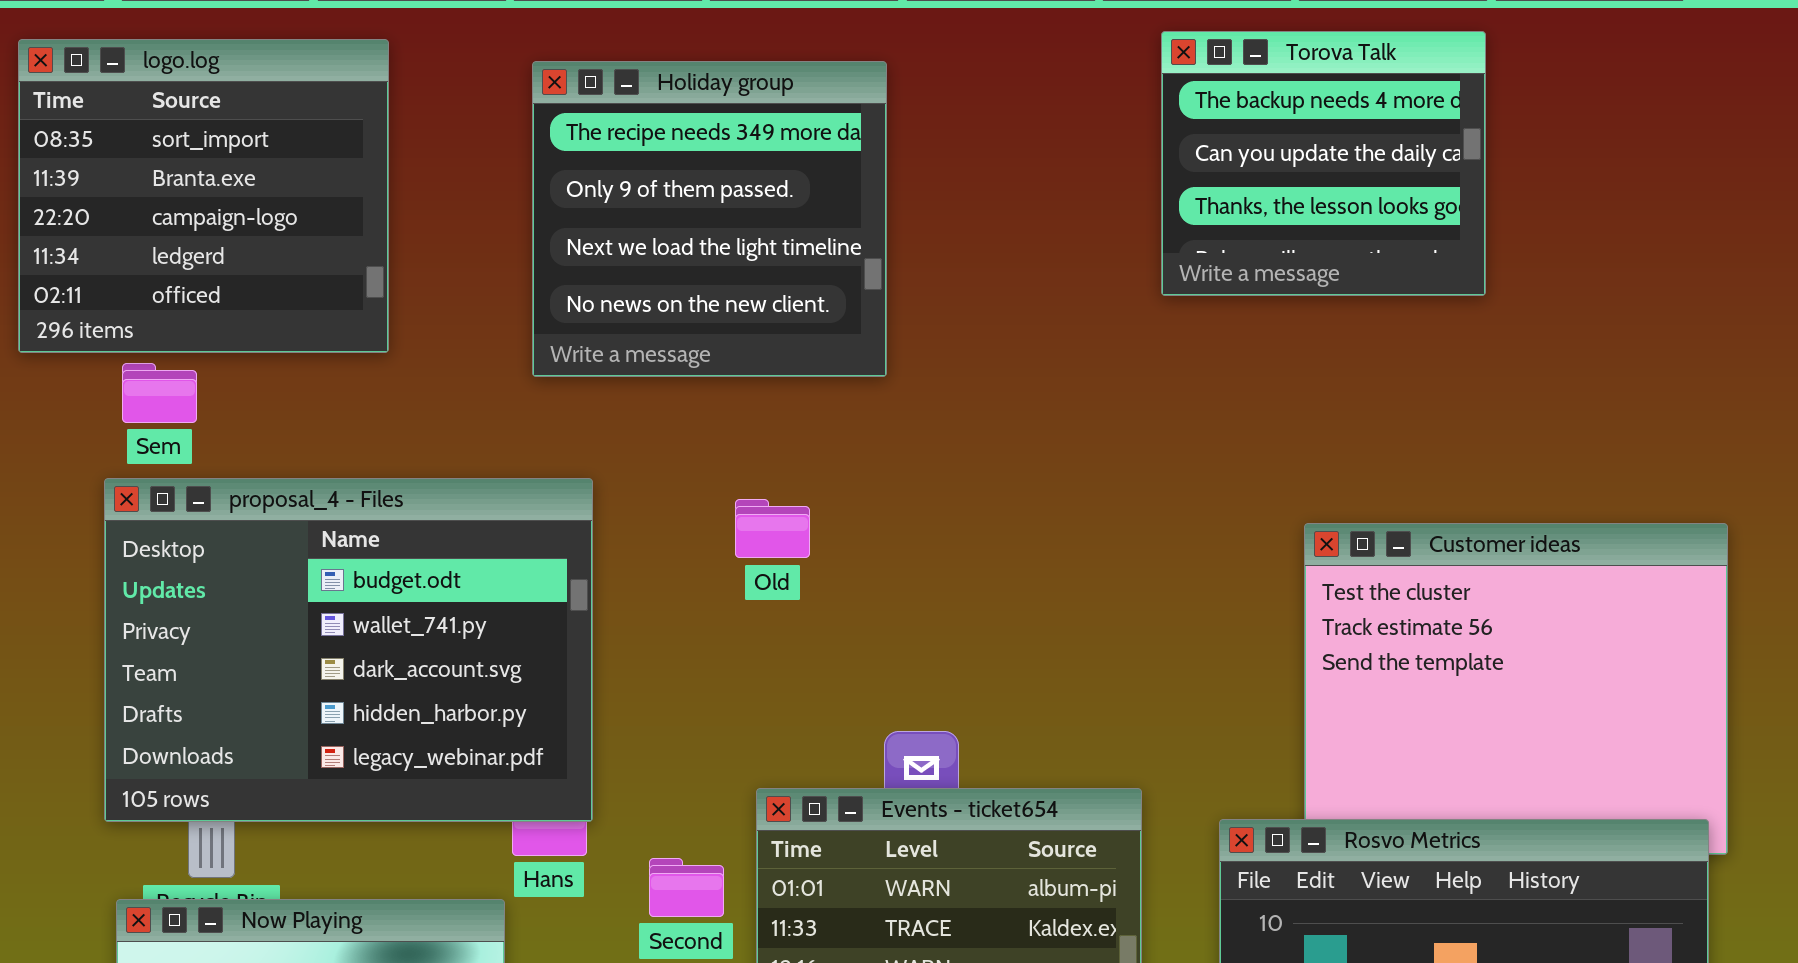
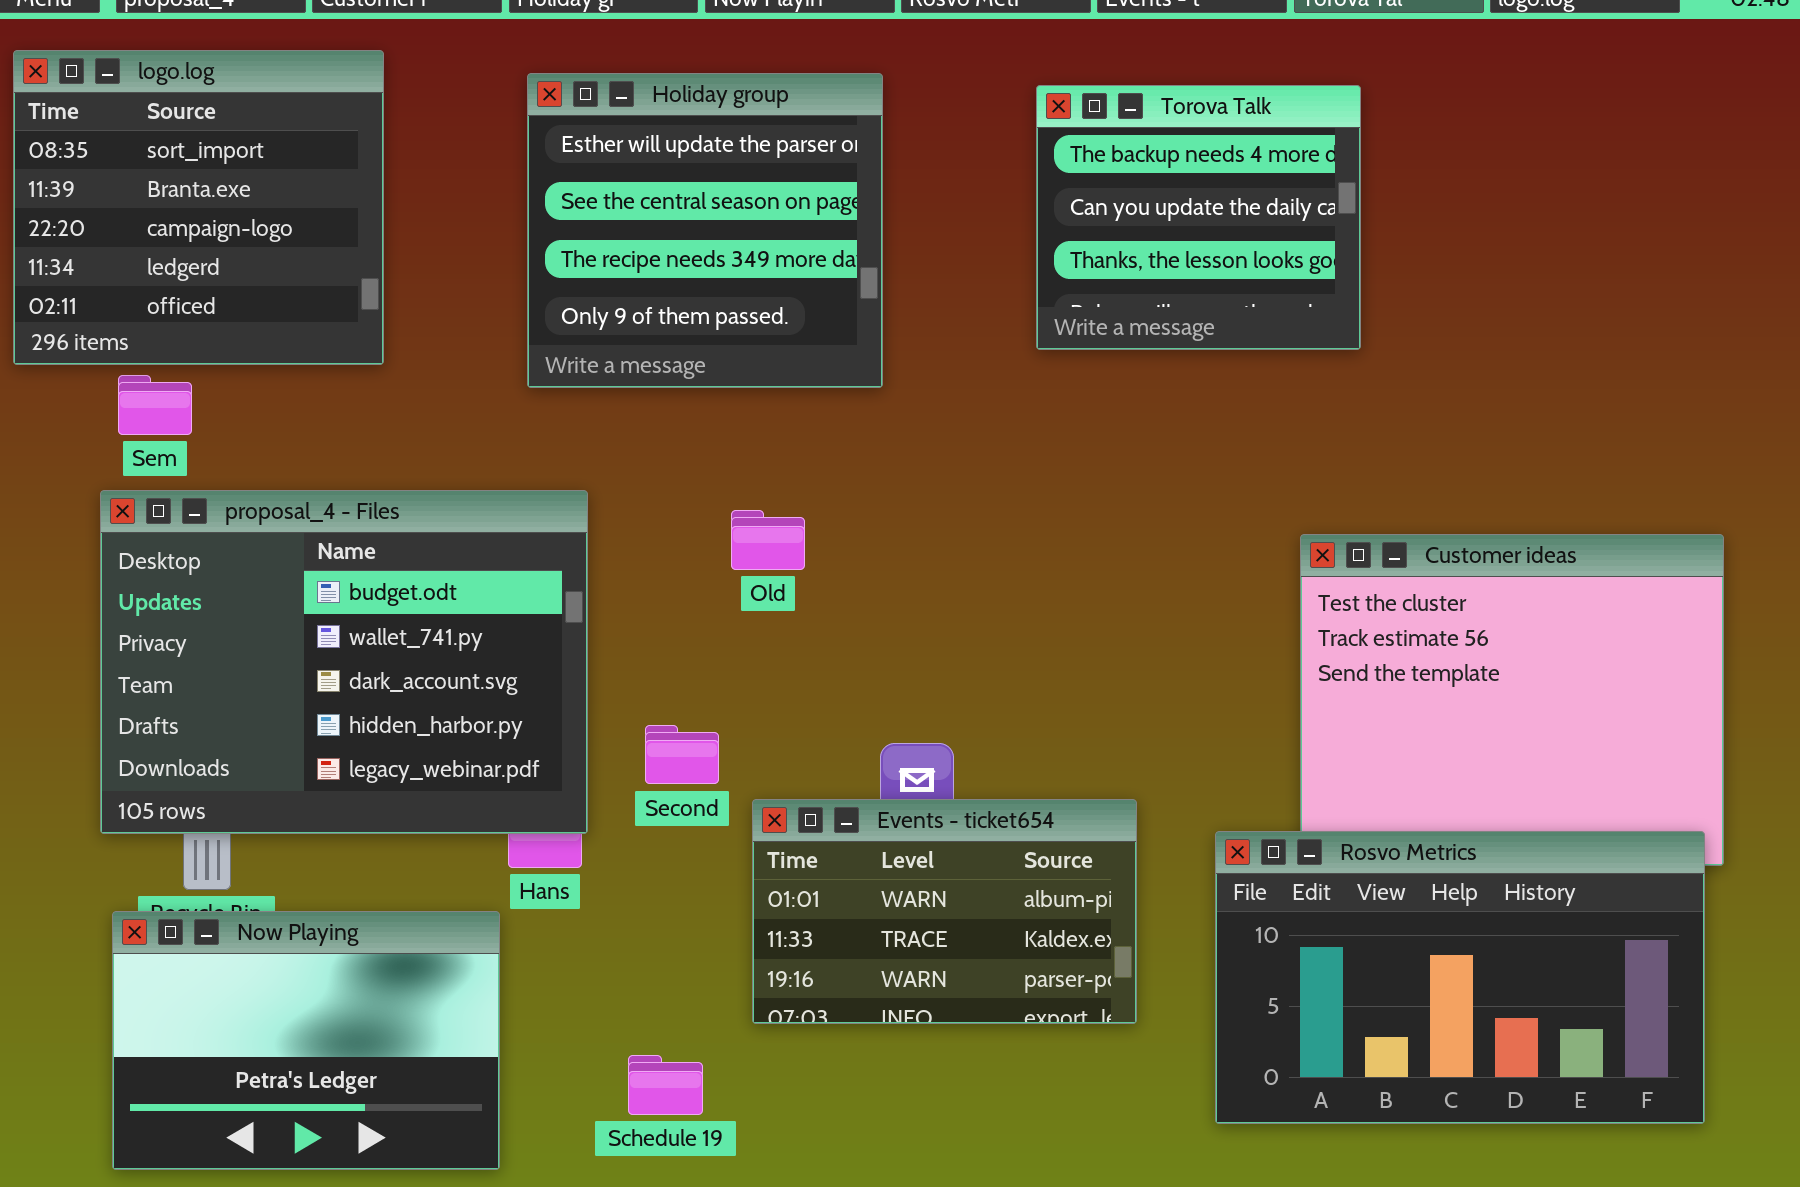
Torova Talk: [1161,31,1486,296] -> [1036,85,1361,350], moved
Holiday group: [532,61,887,377] -> [527,73,883,388], scrolled up 2 rows
Second: [649,858,724,917] -> [645,725,719,784], moved

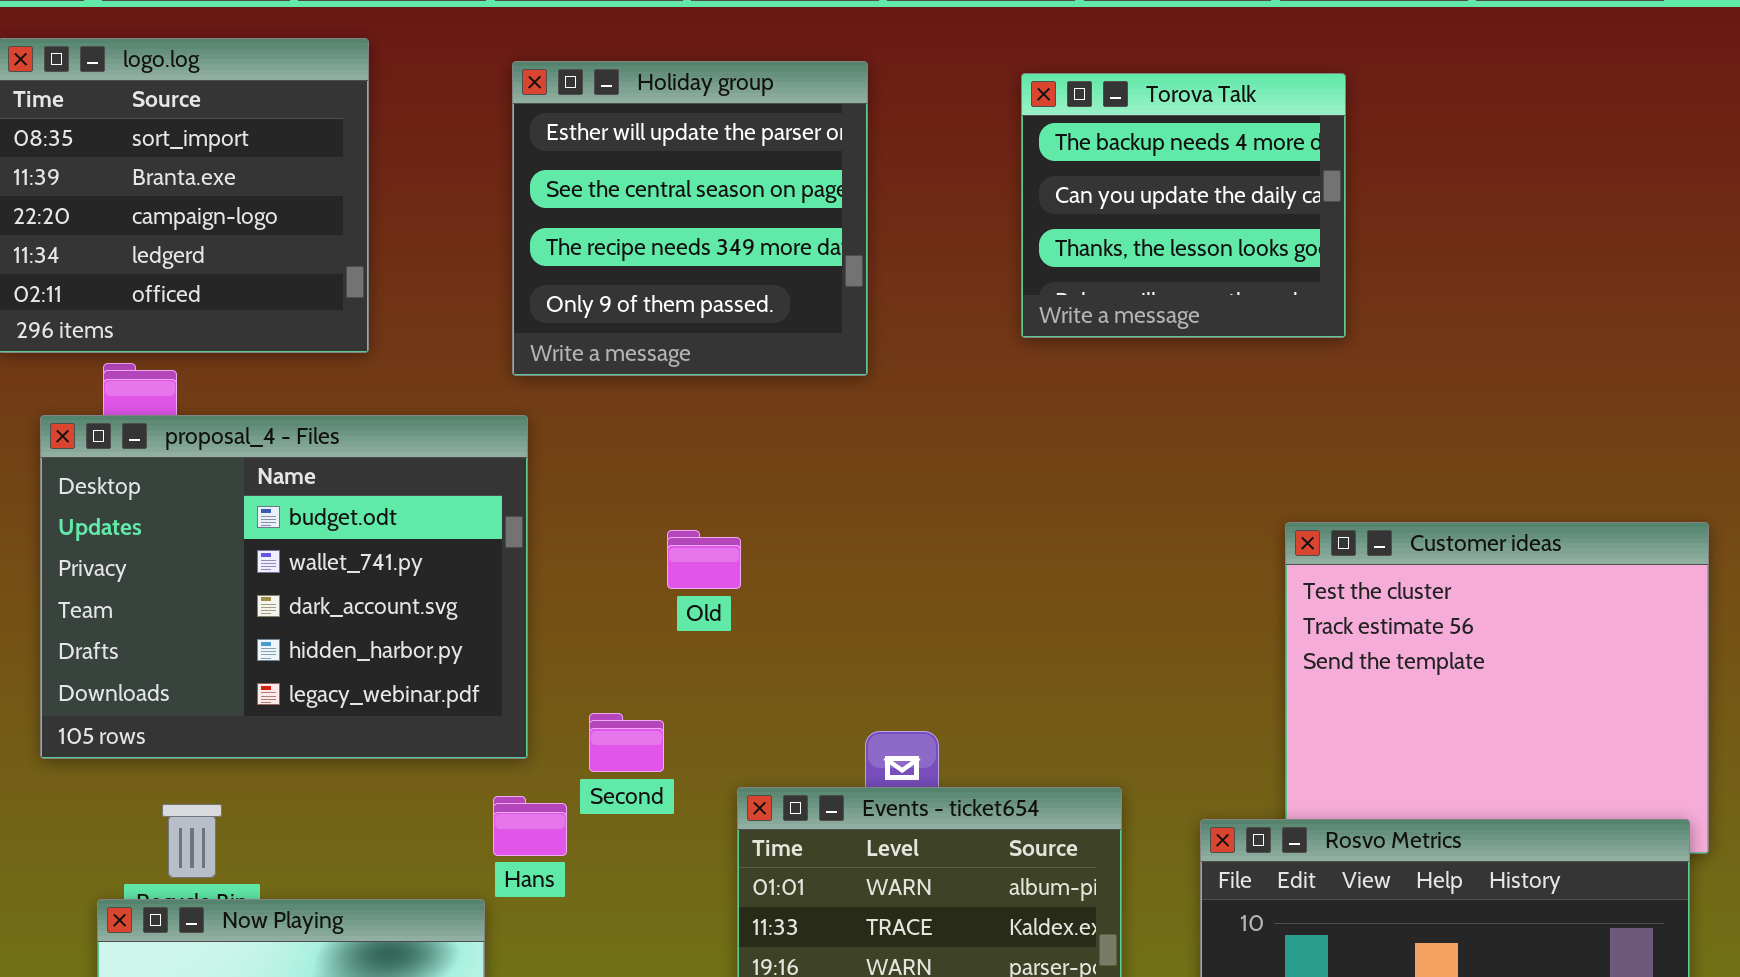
proposal_4 - Files: [100,490,588,834] -> [40,415,528,759], moved
Old: [731,510,805,570] -> [667,530,741,589], moved
Second: [645,725,719,784] -> [589,713,664,772], moved

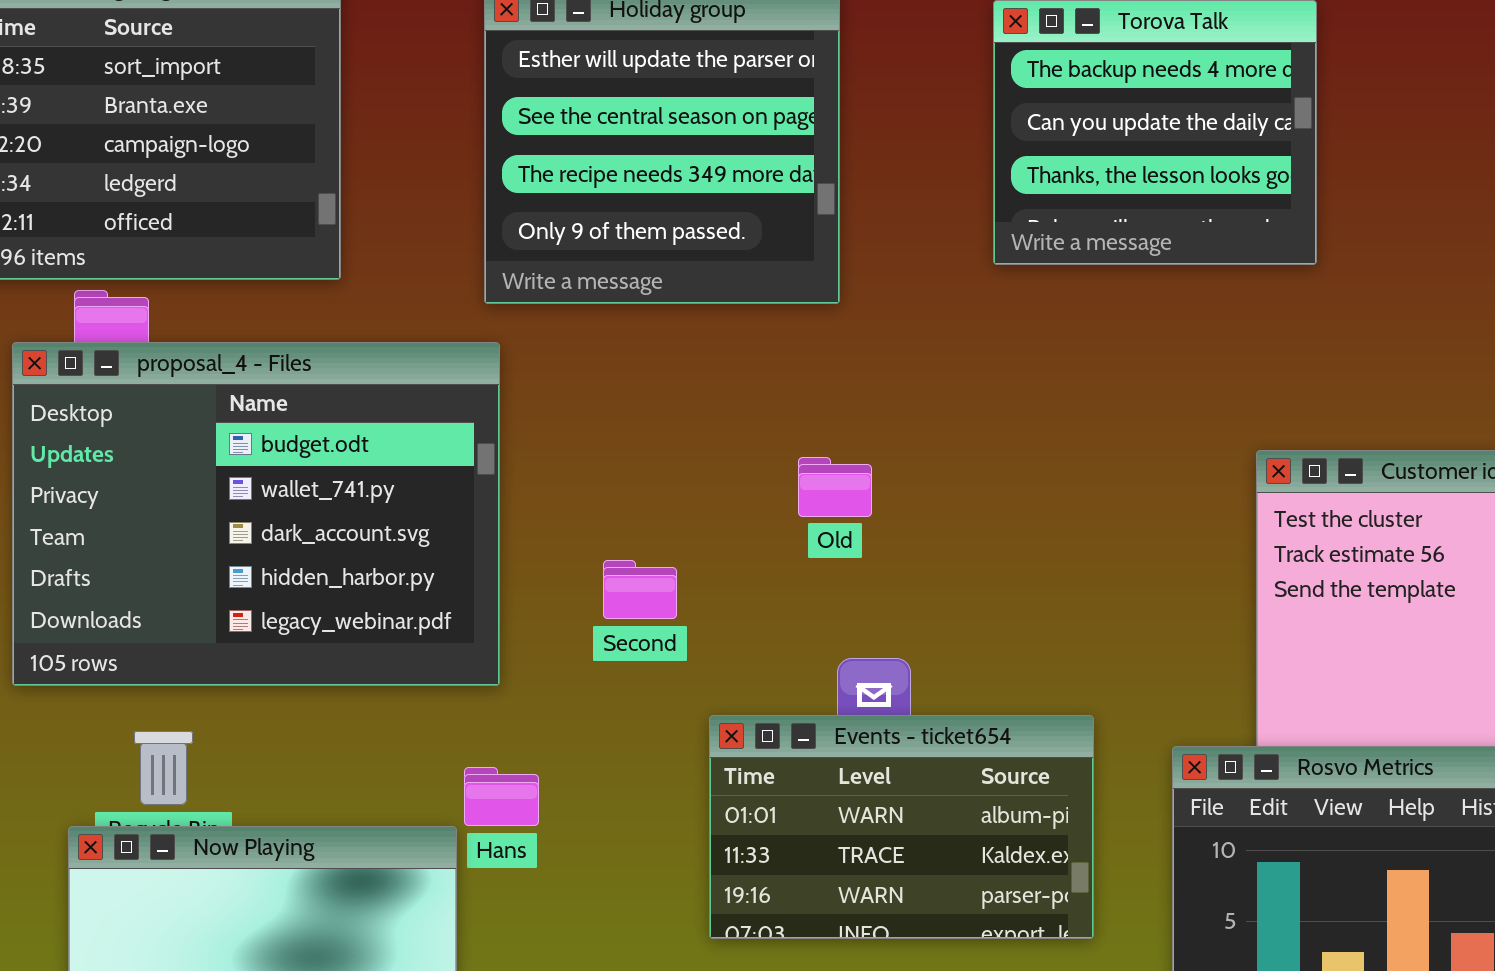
Old: [667,530,741,589] -> [798,457,872,517], moved
Second: [589,713,664,772] -> [603,560,677,619], moved
Hans: [493,796,567,856] -> [464,767,539,826], moved

